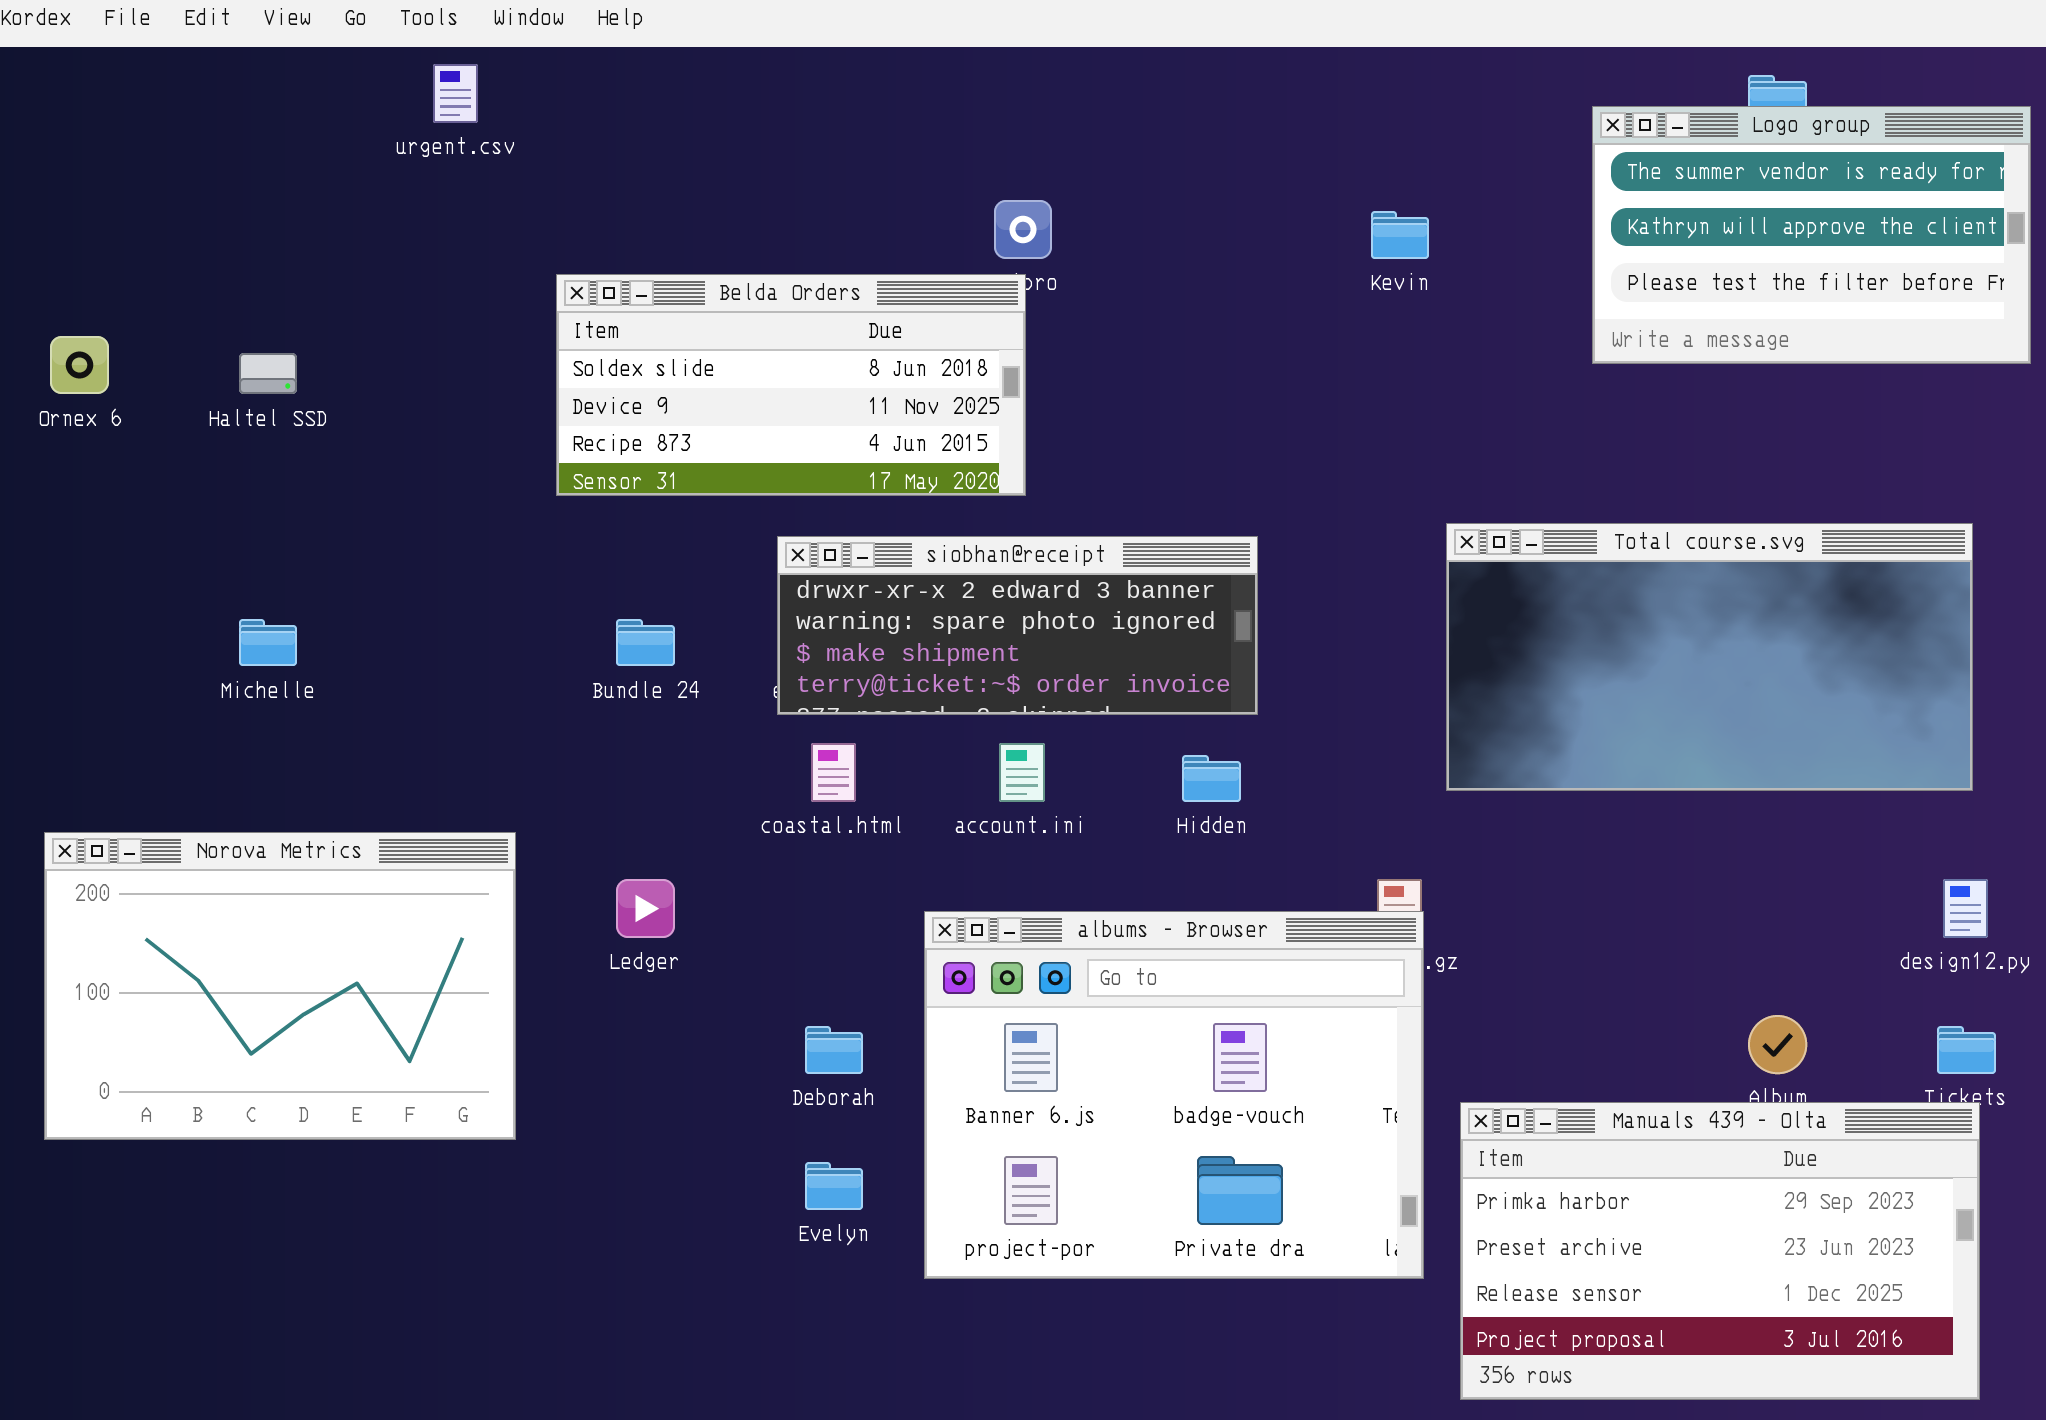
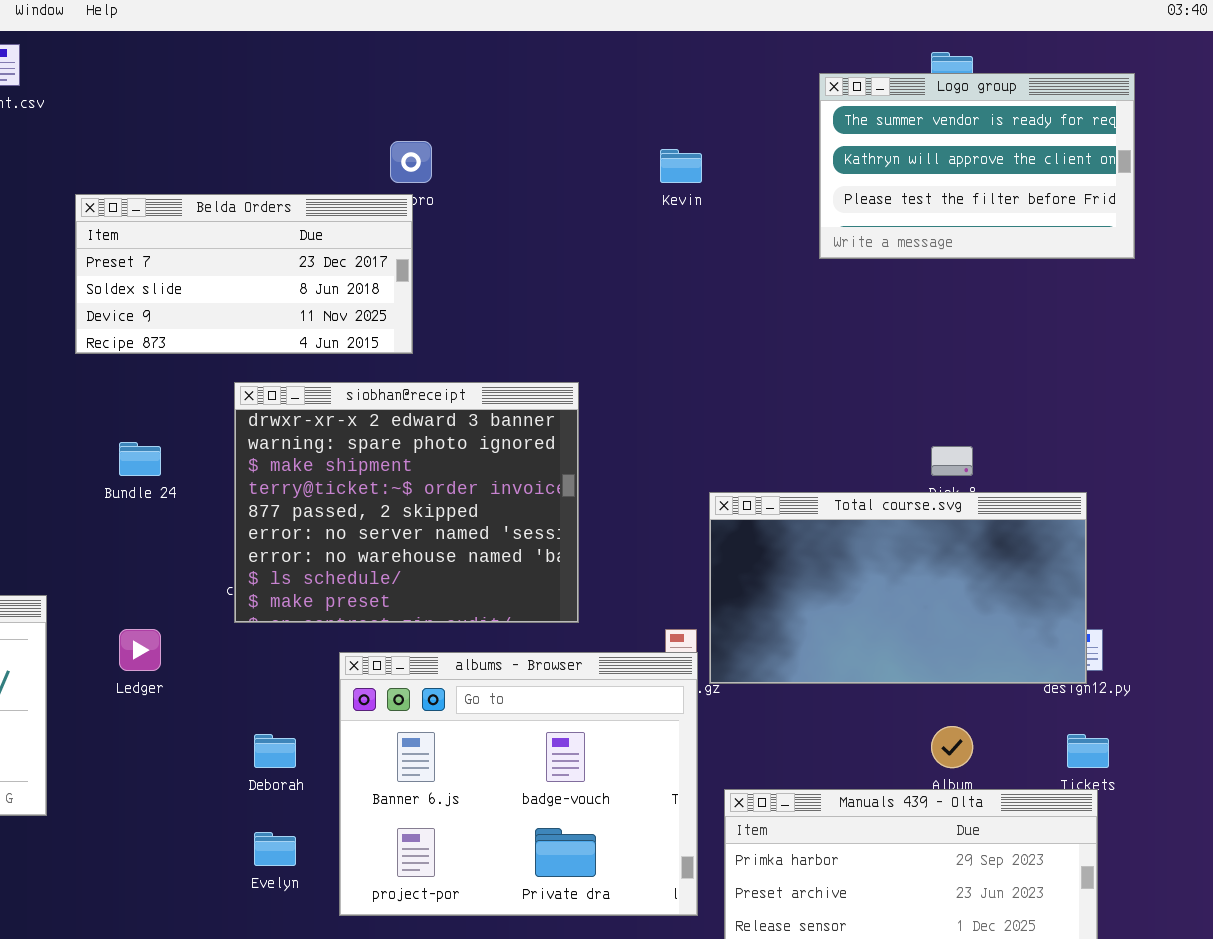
Belda Orders: [556,274,1026,496] -> [75,194,413,354], scrolled up 1 row
Total course.svg: [1446,523,1973,791] -> [709,492,1087,684], moved
siobhan@receipt: [777,536,1258,715] -> [234,382,579,623], resized

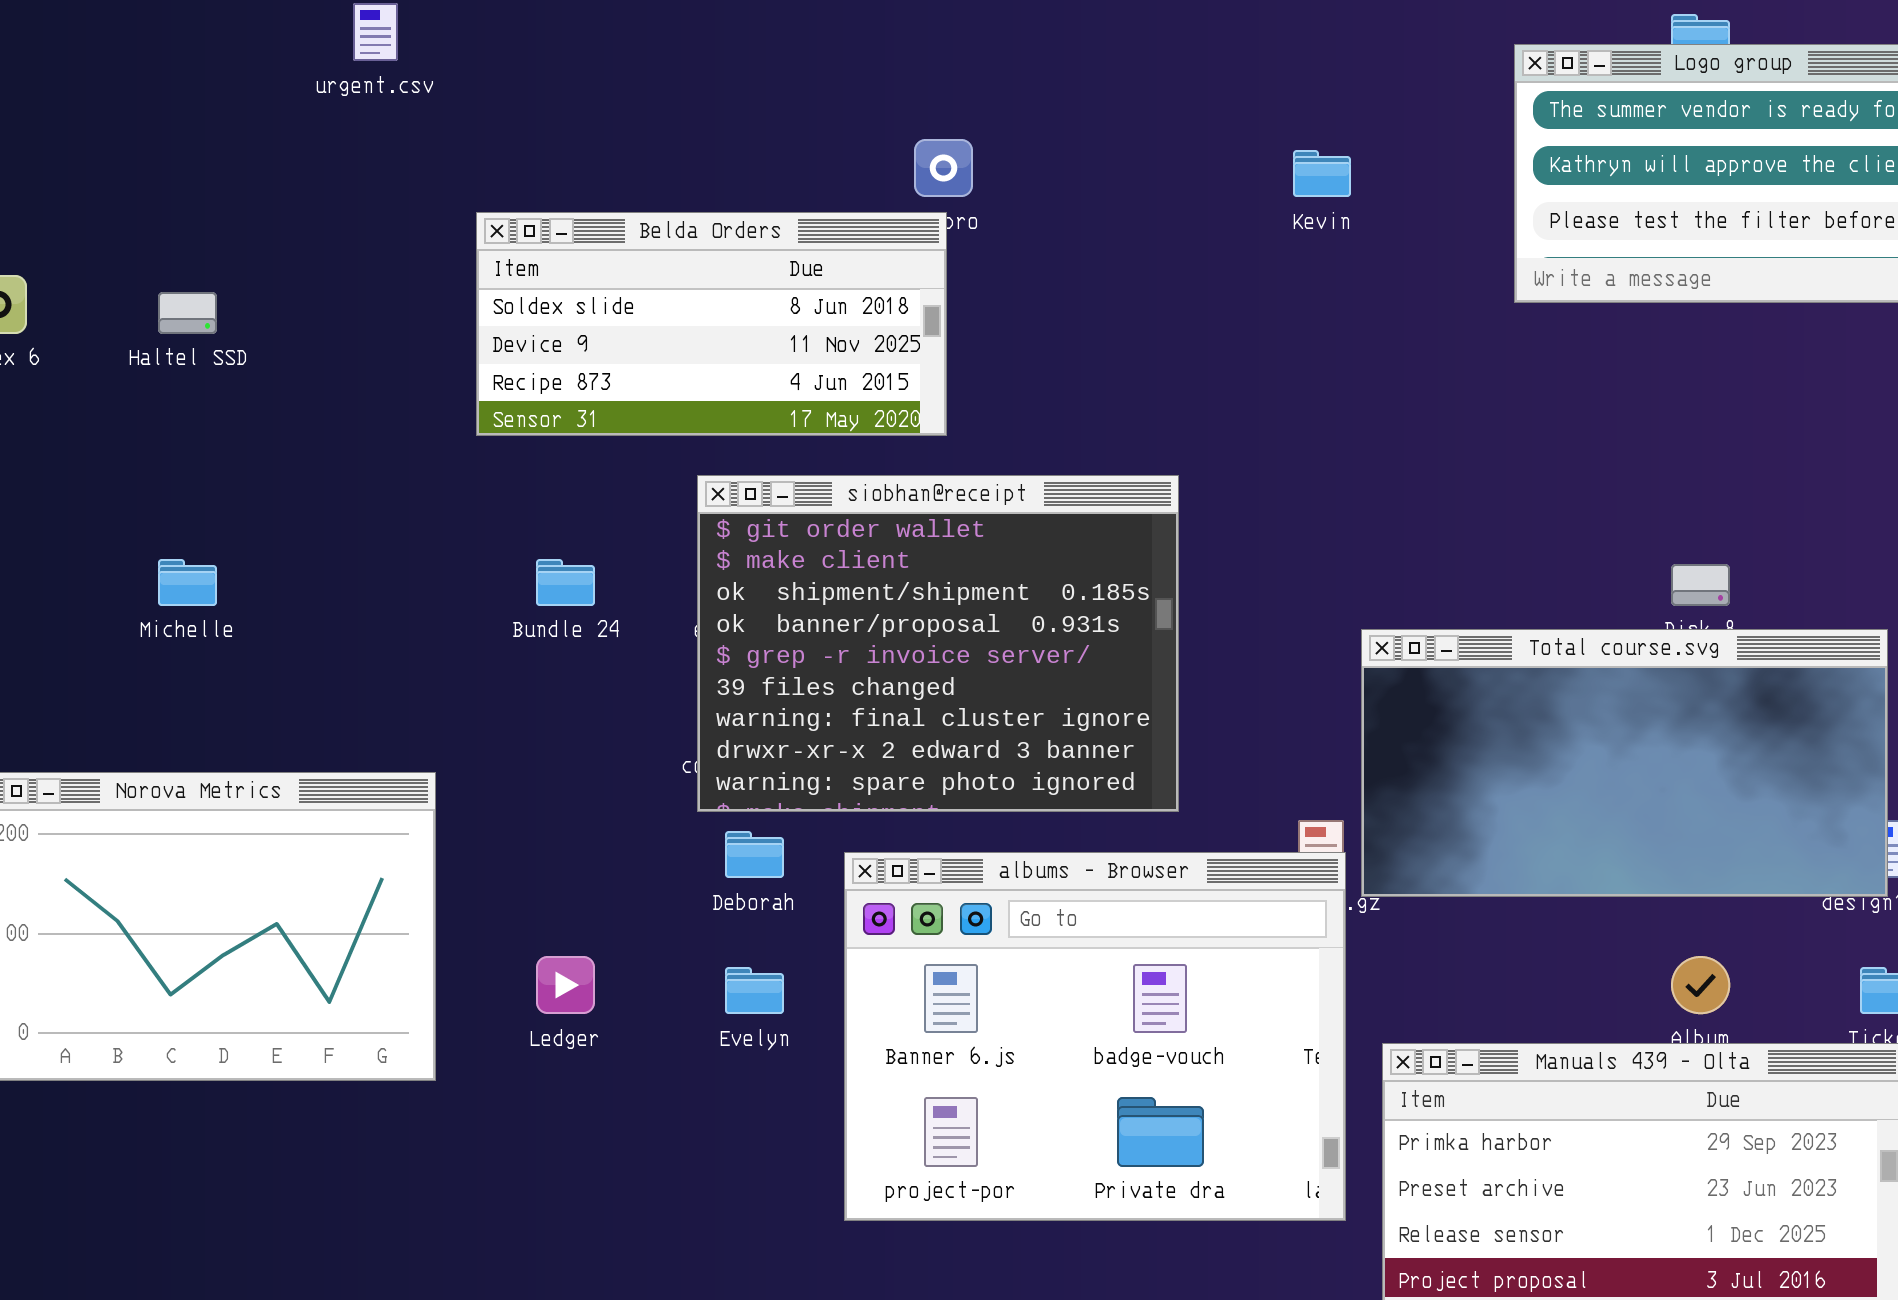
Belda Orders: [75,194,413,354] -> [476,212,947,436], scrolled down 1 row
siobhan@receipt: [234,382,579,623] -> [697,475,1179,812], scrolled up 7 rows
Ledger: [119,629,161,671] -> [536,956,595,1014], moved
Deborah: [254,734,296,768] -> [725,831,784,878], moved
Evelyn: [254,832,296,866] -> [725,967,784,1014], moved

